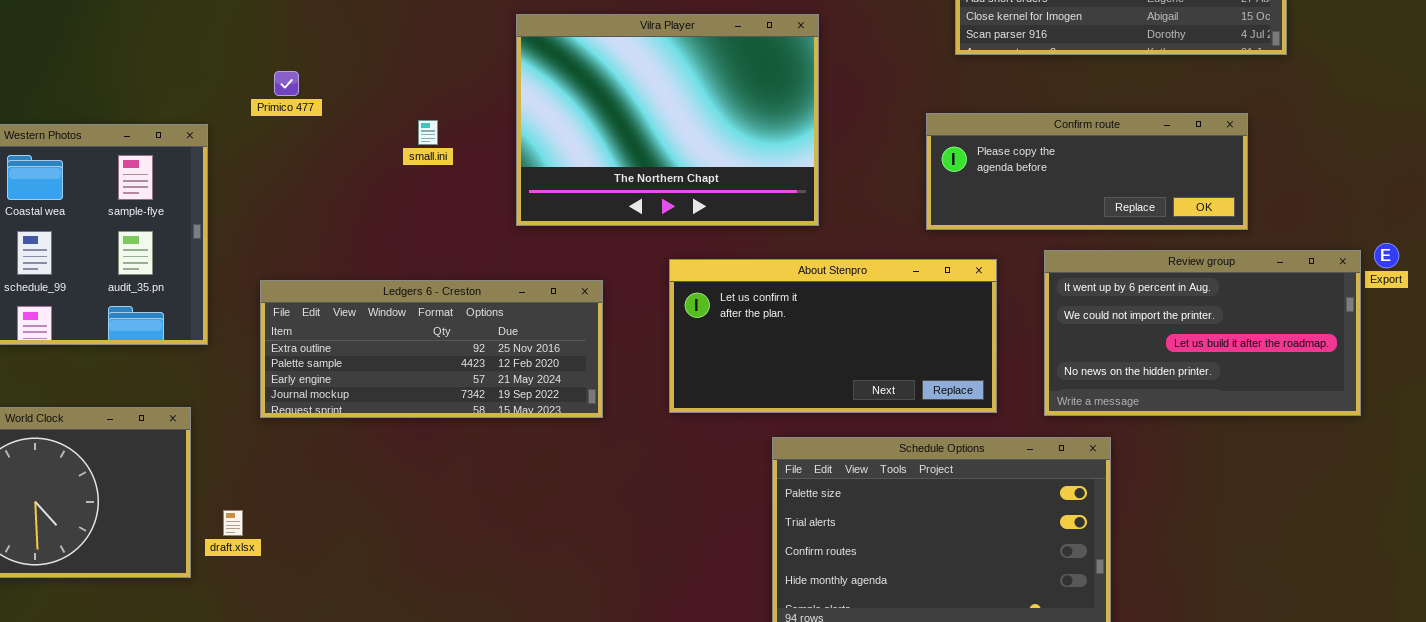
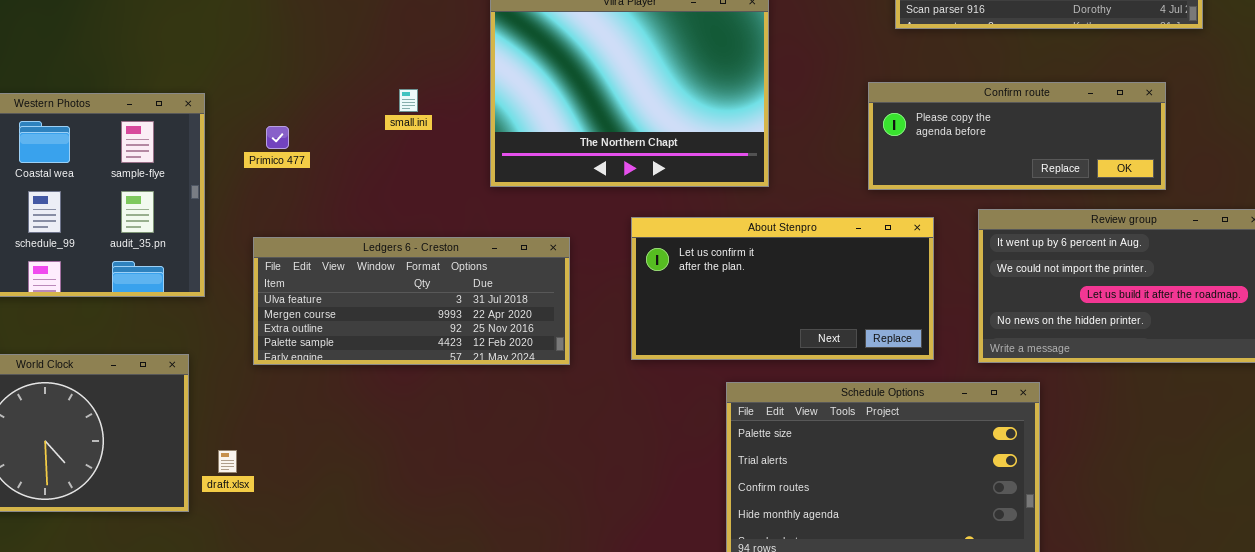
Primico 477: [274,71,299,96] -> [266,126,289,149], moved
Ledgers 6 - Creston: [260,280,603,418] -> [253,237,570,365], scrolled up 2 rows

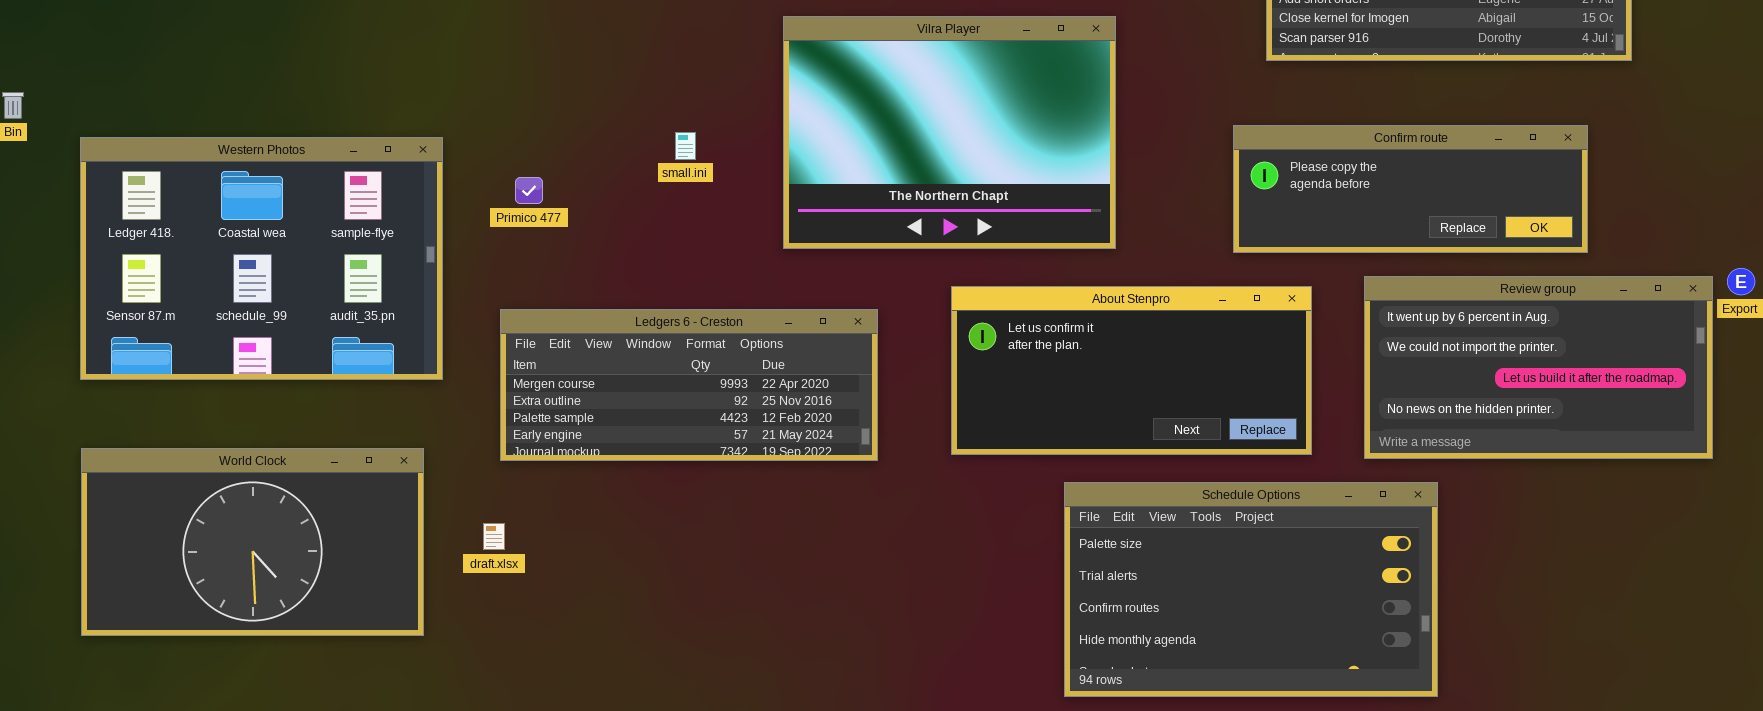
Ledgers 6 - Creston: [253,237,570,365] -> [500,309,878,461], scrolled down 1 row
draft.xlsx: [218,450,237,473] -> [483,523,505,550], moved

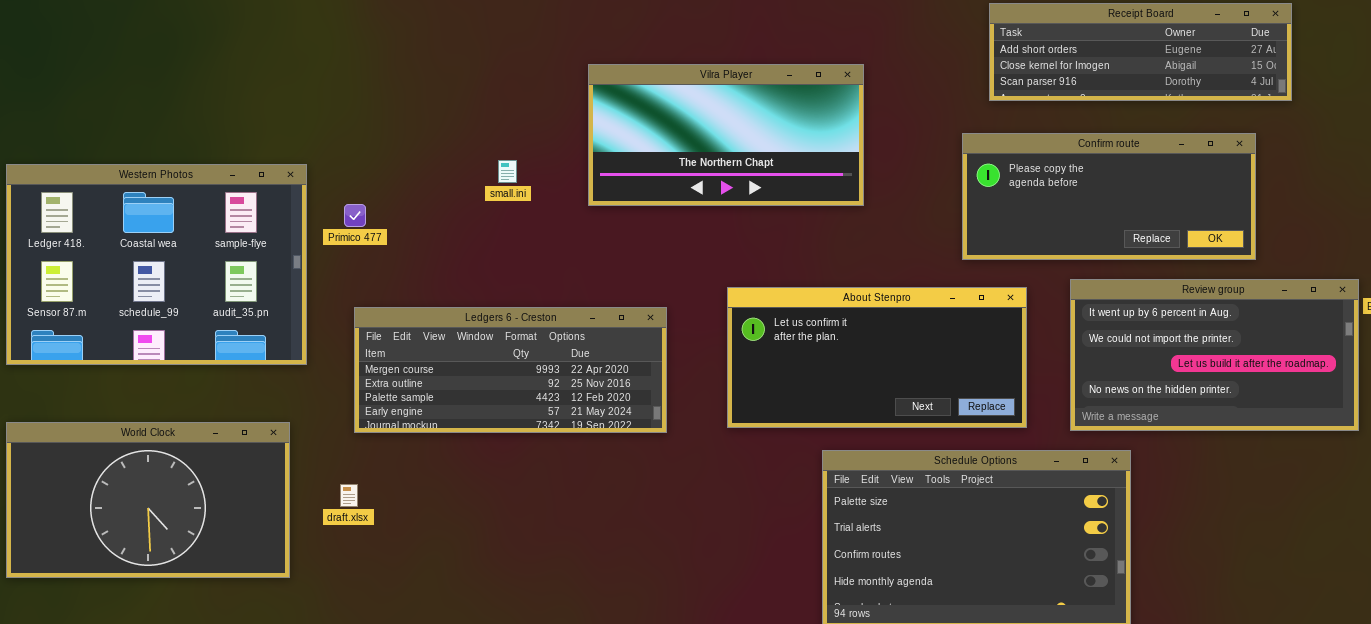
Vilra Player: [783,16,1116,249] -> [588,64,864,206], resized
Confirm route: [1233,125,1588,253] -> [962,133,1256,260], resized
Primico 477: [515,177,543,204] -> [344,204,366,227], moved

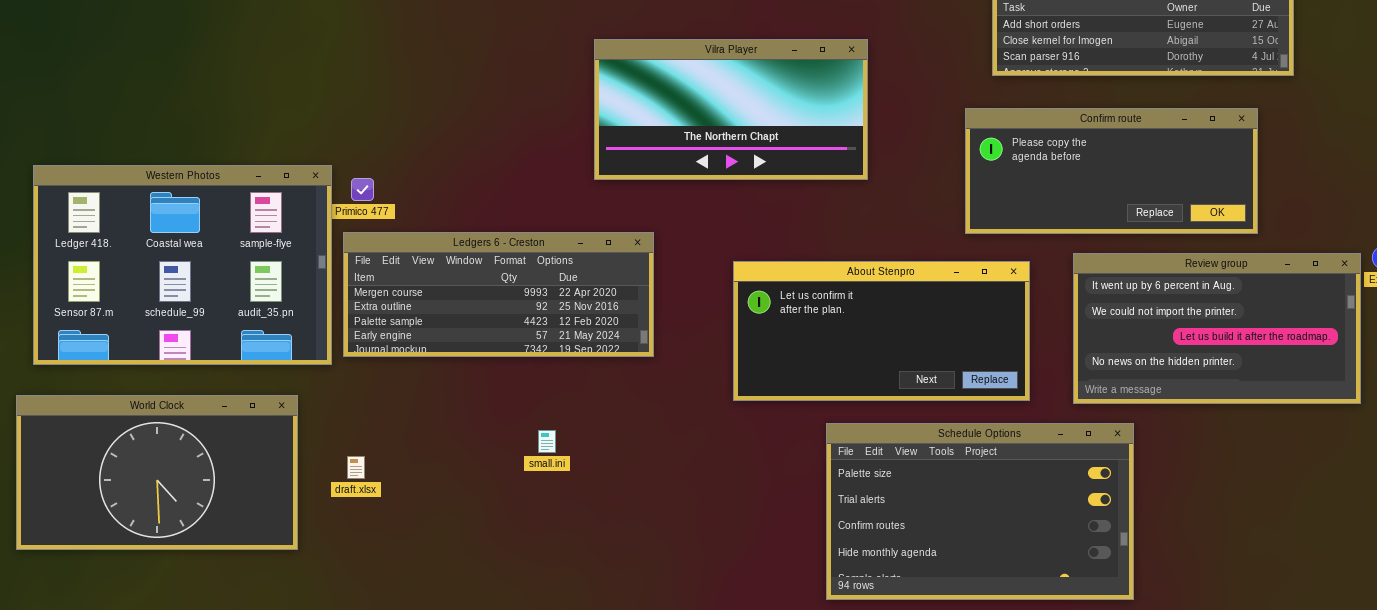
small.ini: [498,160,517,183] -> [538,430,556,453], moved
Western Photos: [6,164,307,365] -> [33,165,332,365], moved
Ledgers 6 - Creston: [354,307,667,433] -> [343,232,654,357], moved

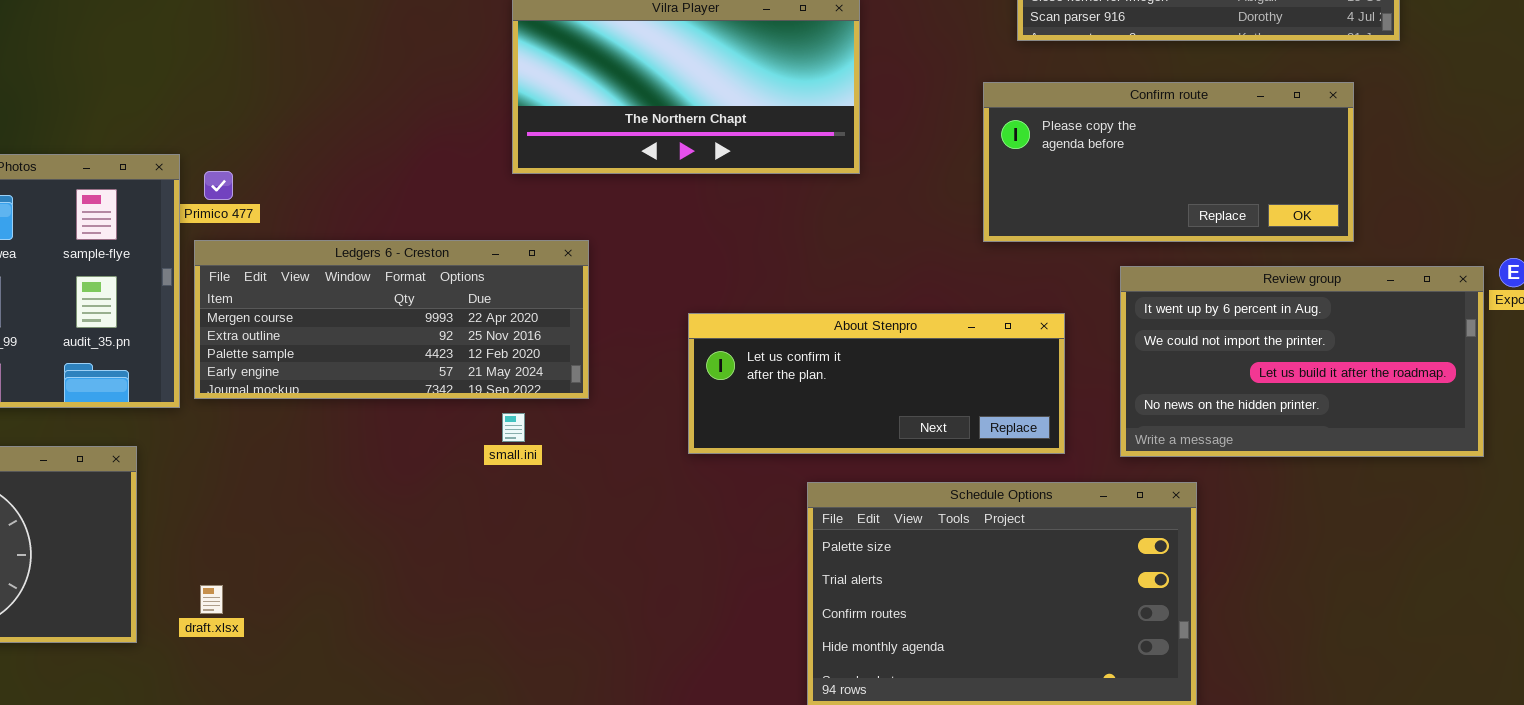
About Stenpro: [733,261,1030,401] -> [688,313,1065,454], resized
small.ini: [538,430,556,453] -> [502,413,525,442], moved
draft.xlsx: [347,456,365,479] -> [200,585,223,614], moved

